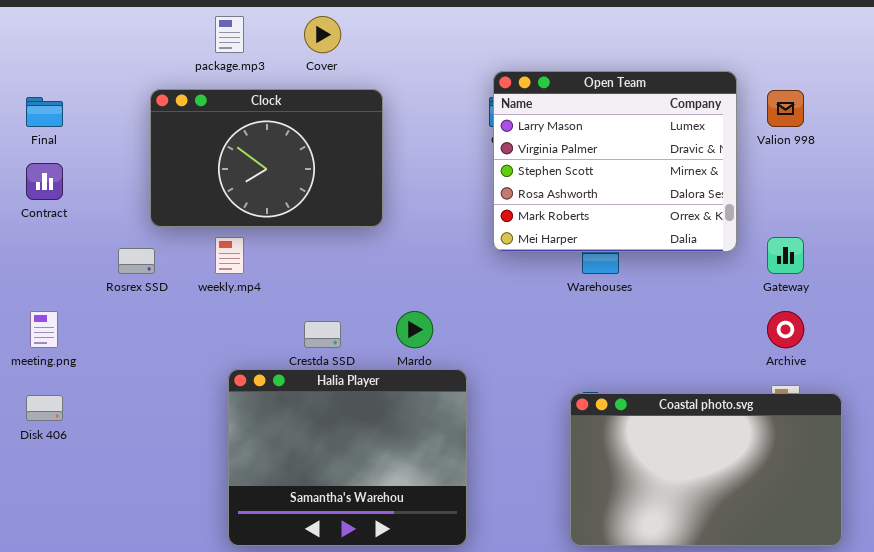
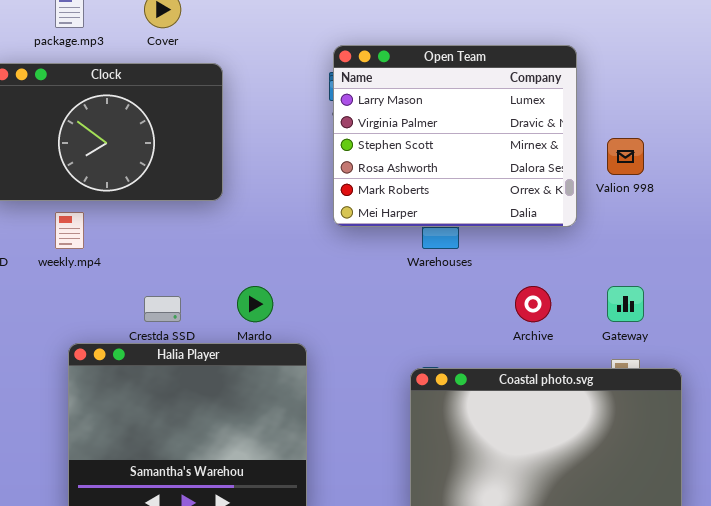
Valion 998: [767,90,804,127] -> [607,138,644,175], moved
Gateway: [767,237,804,274] -> [607,286,644,322], moved
Archive: [767,311,804,348] -> [515,286,551,322], moved

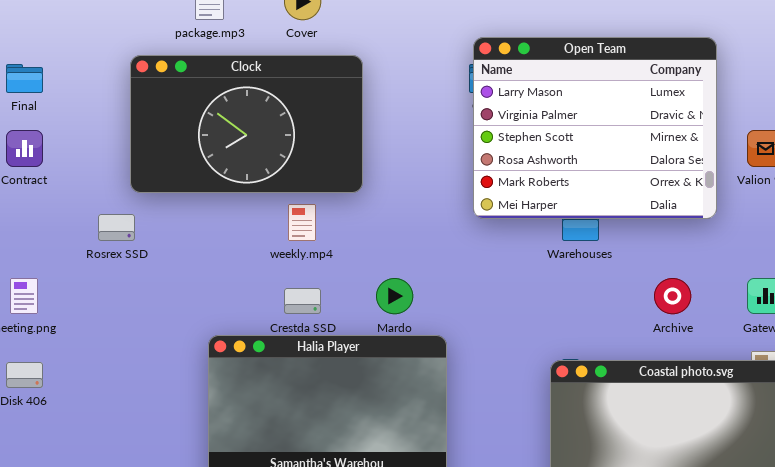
weekly.mp4: [55,212,84,249] -> [288,204,316,241], moved

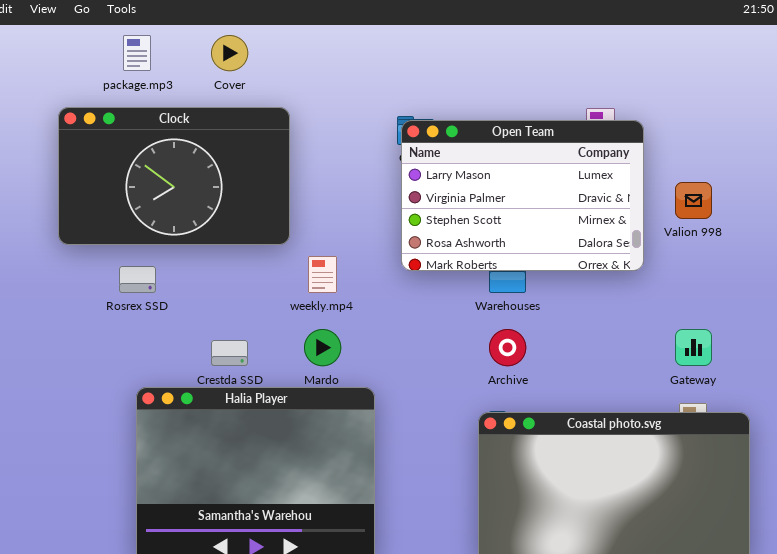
Open Team: [473,37,717,219] -> [401,120,644,271], resized
weekly.mp4: [288,204,316,241] -> [308,256,337,293], moved
Rosrex SSD: [98,214,135,241] -> [119,266,156,293], moved
Archive: [654,278,691,314] -> [489,329,526,366], moved

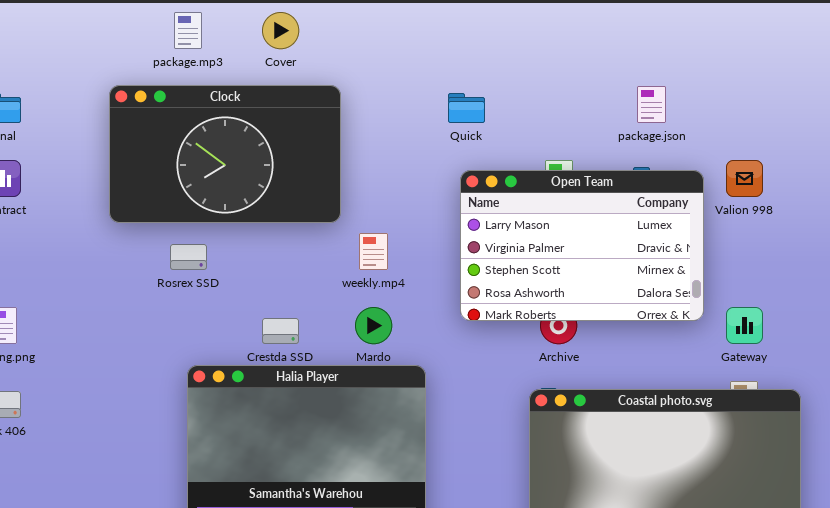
Open Team: [401,120,644,271] -> [460,170,704,321], moved

